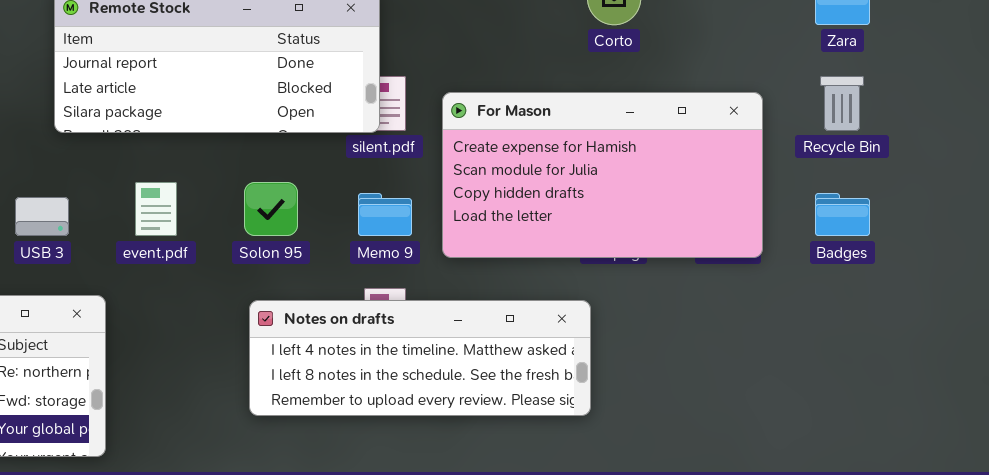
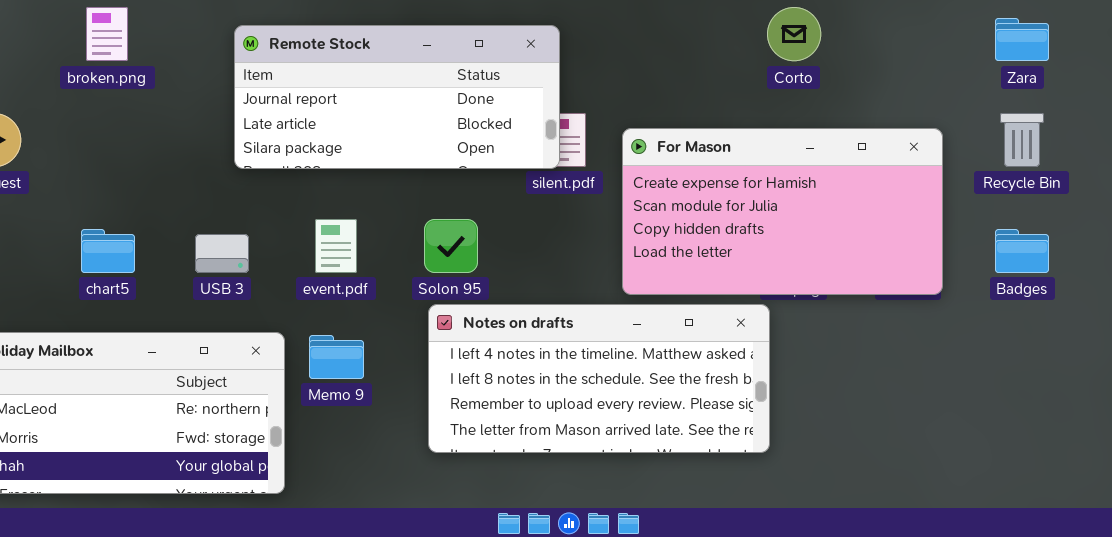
Memo 9: [358,193,412,236] -> [309,335,364,379], moved
Notes on drafts: [249,300,591,416] -> [428,304,770,453], resized

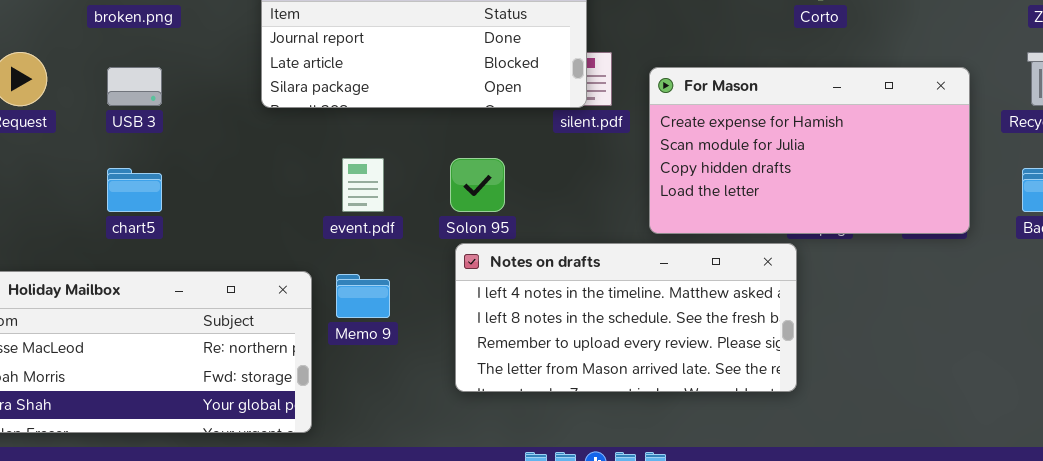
USB 3: [195,234,249,273] -> [107,67,162,106], moved

